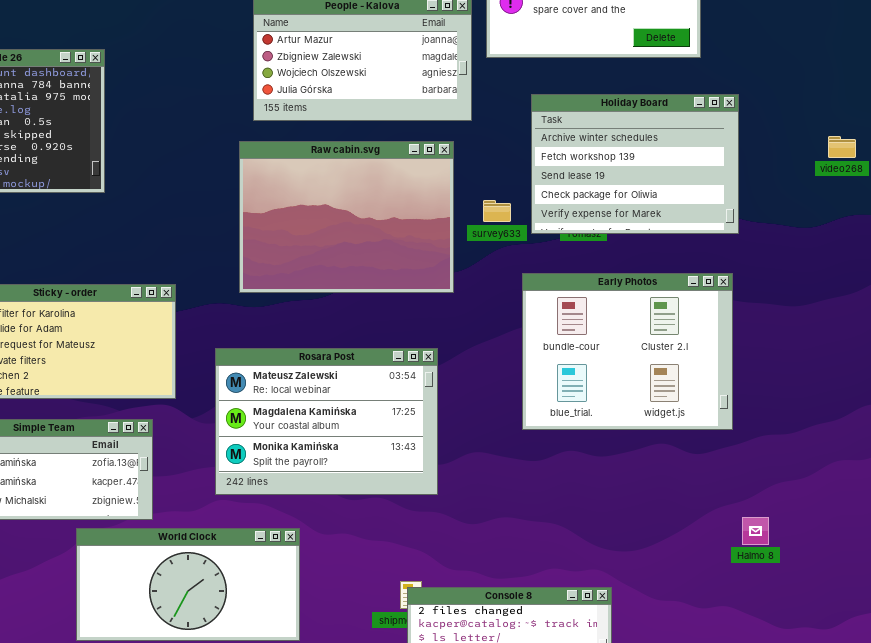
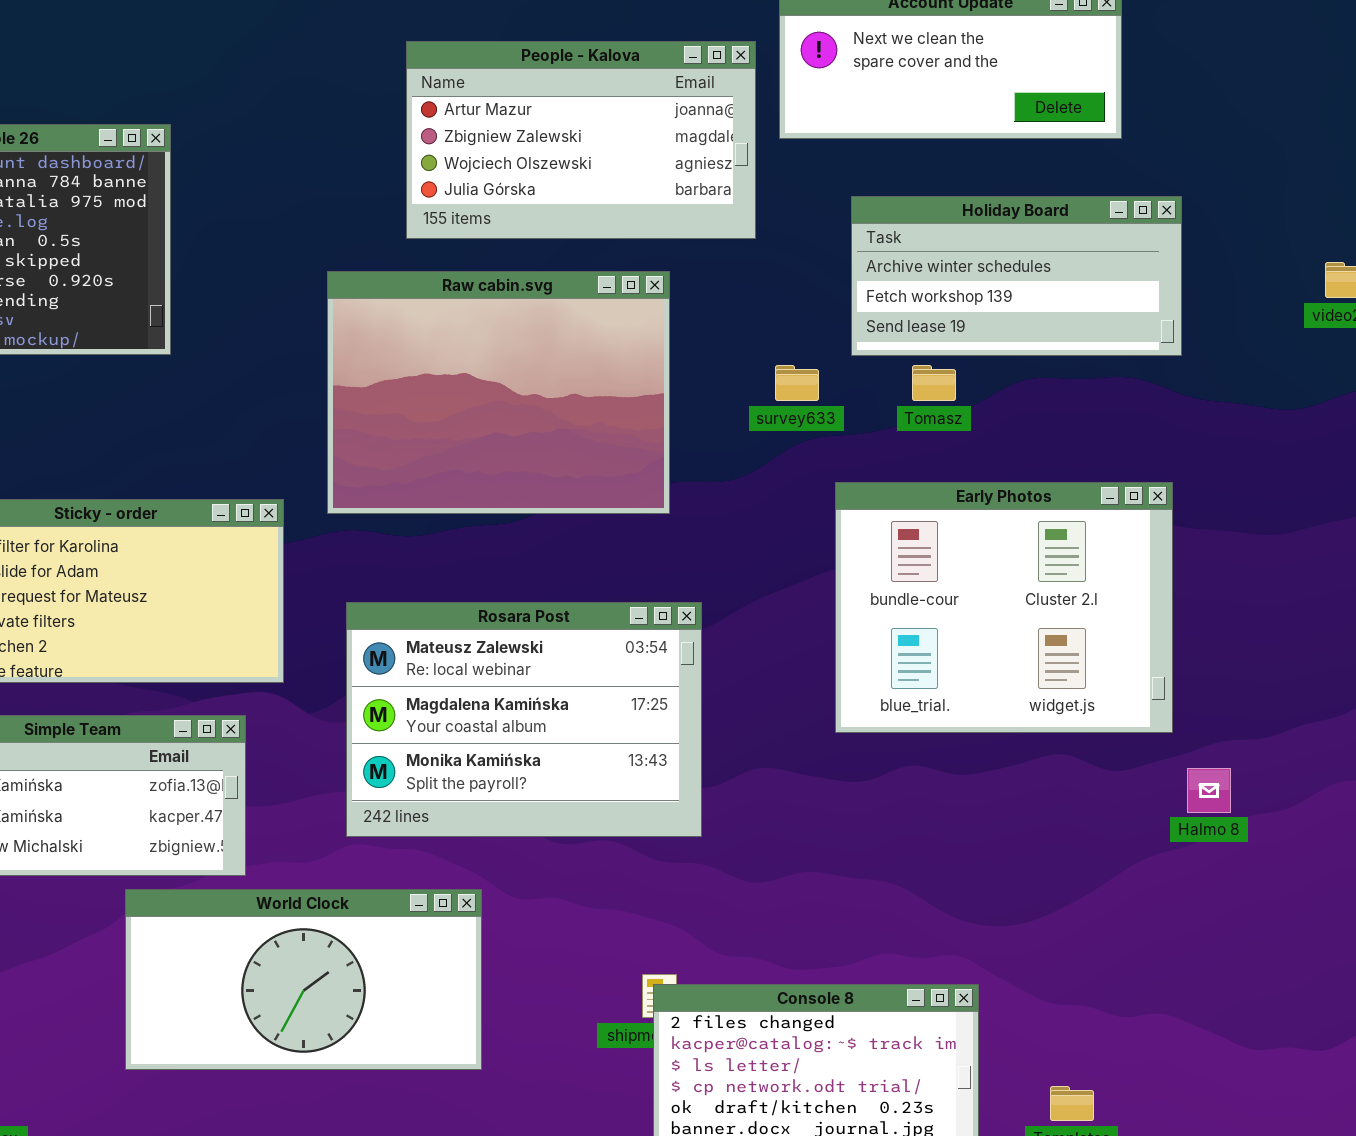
Holiday Board: [531,94,739,234] -> [851,196,1182,356], resized
Raw cabin.svg: [239,141,454,293] -> [327,271,670,514], moved
Halmo 8: [742,517,769,545] -> [1187,768,1231,813], moved

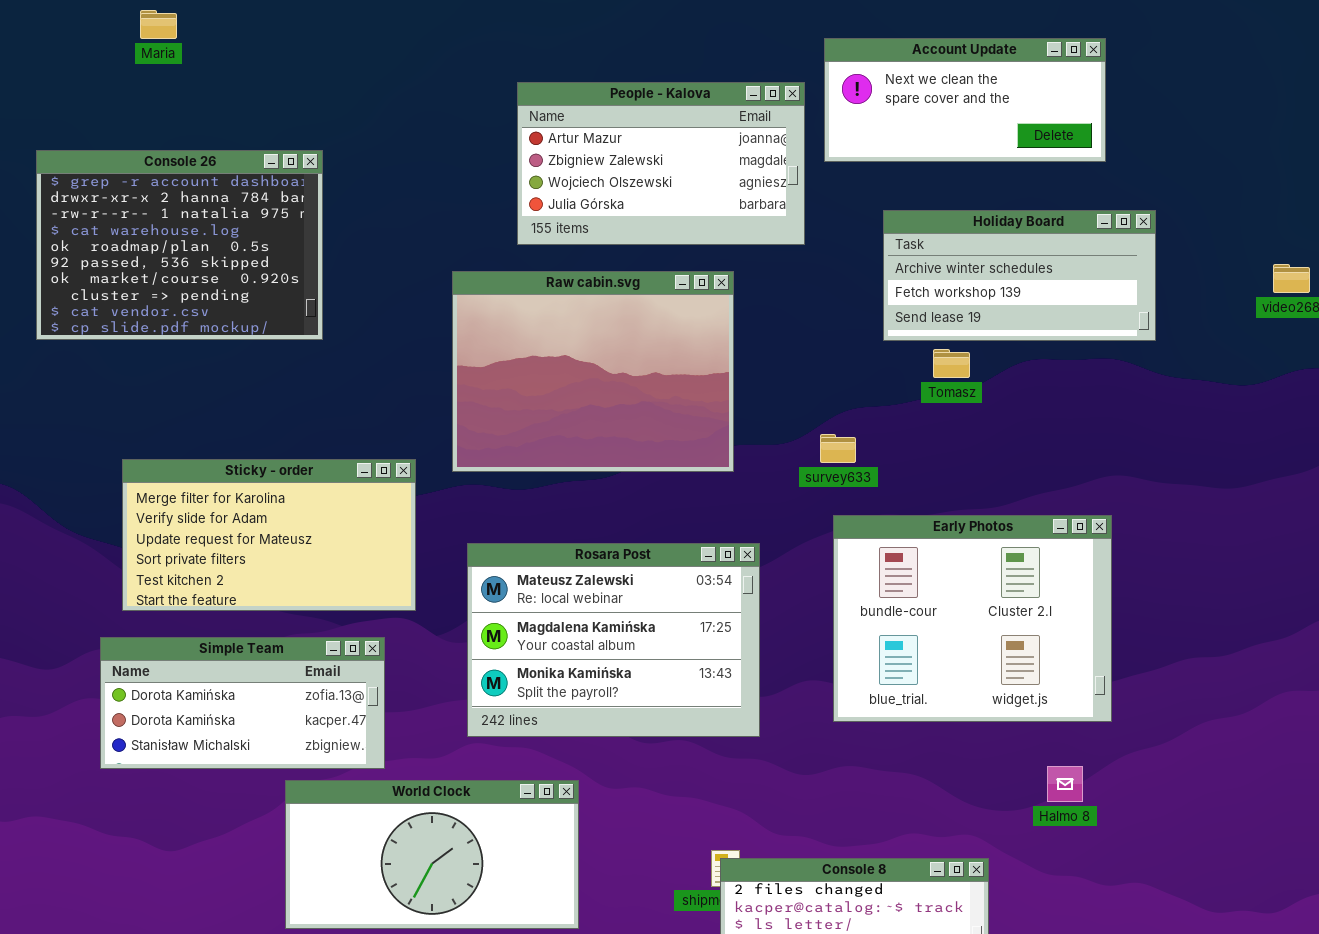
survey633: [775,365,819,401] -> [820,434,856,463], moved
Early Photos: [835,482,1173,733] -> [833,515,1112,722], moved
Halmo 8: [1187,768,1231,813] -> [1047,766,1083,802], moved

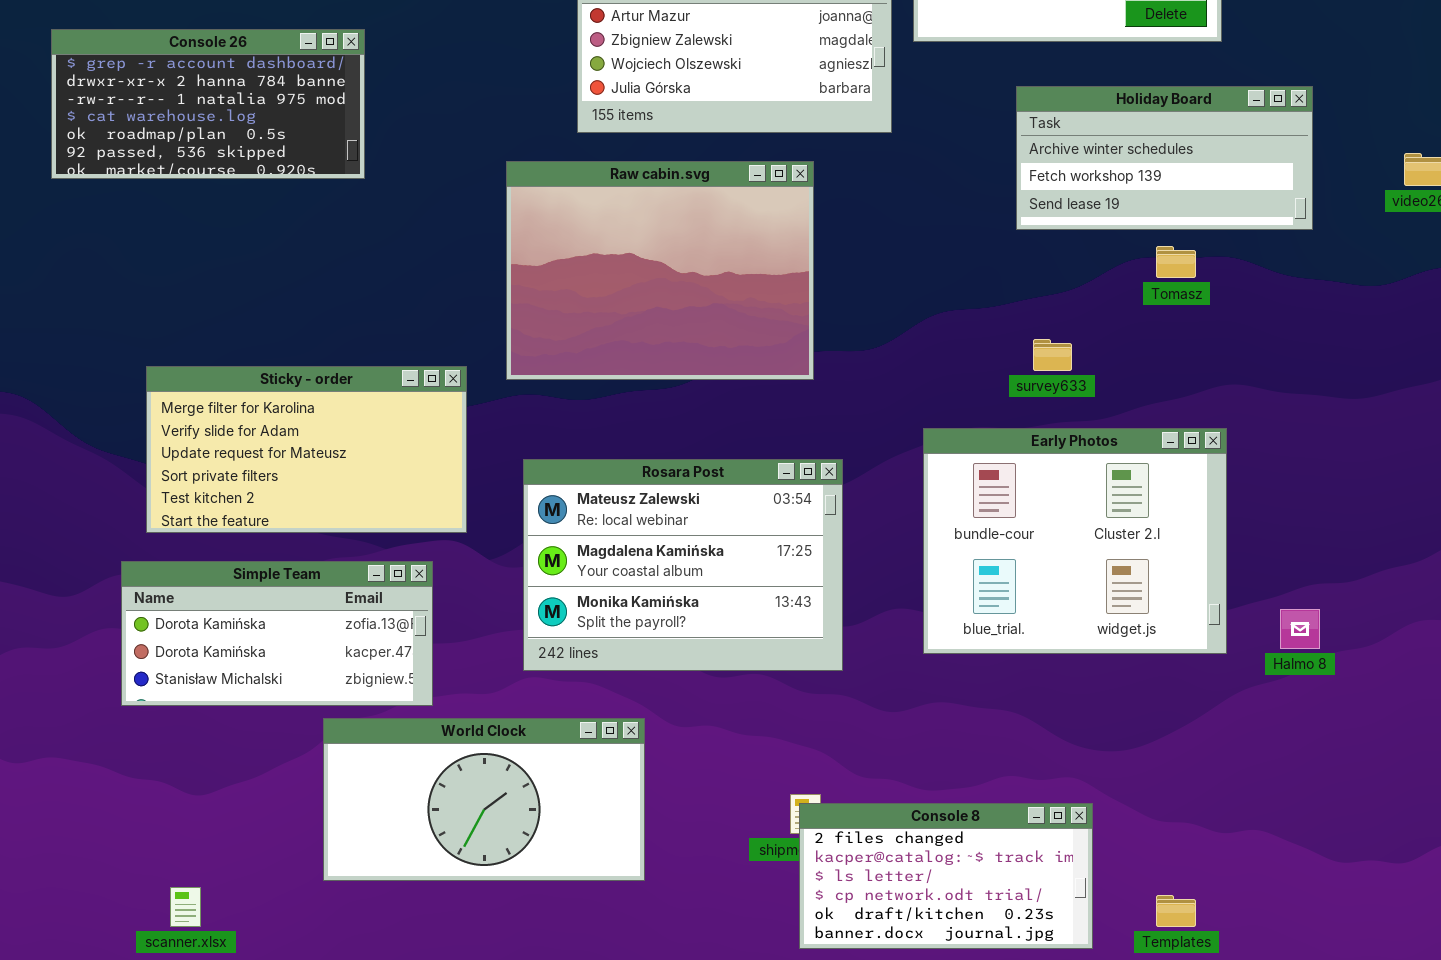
Console 26: [36,150,323,340] -> [51,29,365,179], resized
Holiday Board: [883,210,1156,341] -> [1016,86,1313,230], moved
Tomasz: [933,349,970,378] -> [1156,246,1196,278], moved
survey633: [820,434,856,463] -> [1033,339,1072,371], moved
Halmo 8: [1047,766,1083,802] -> [1280,609,1320,649], moved

